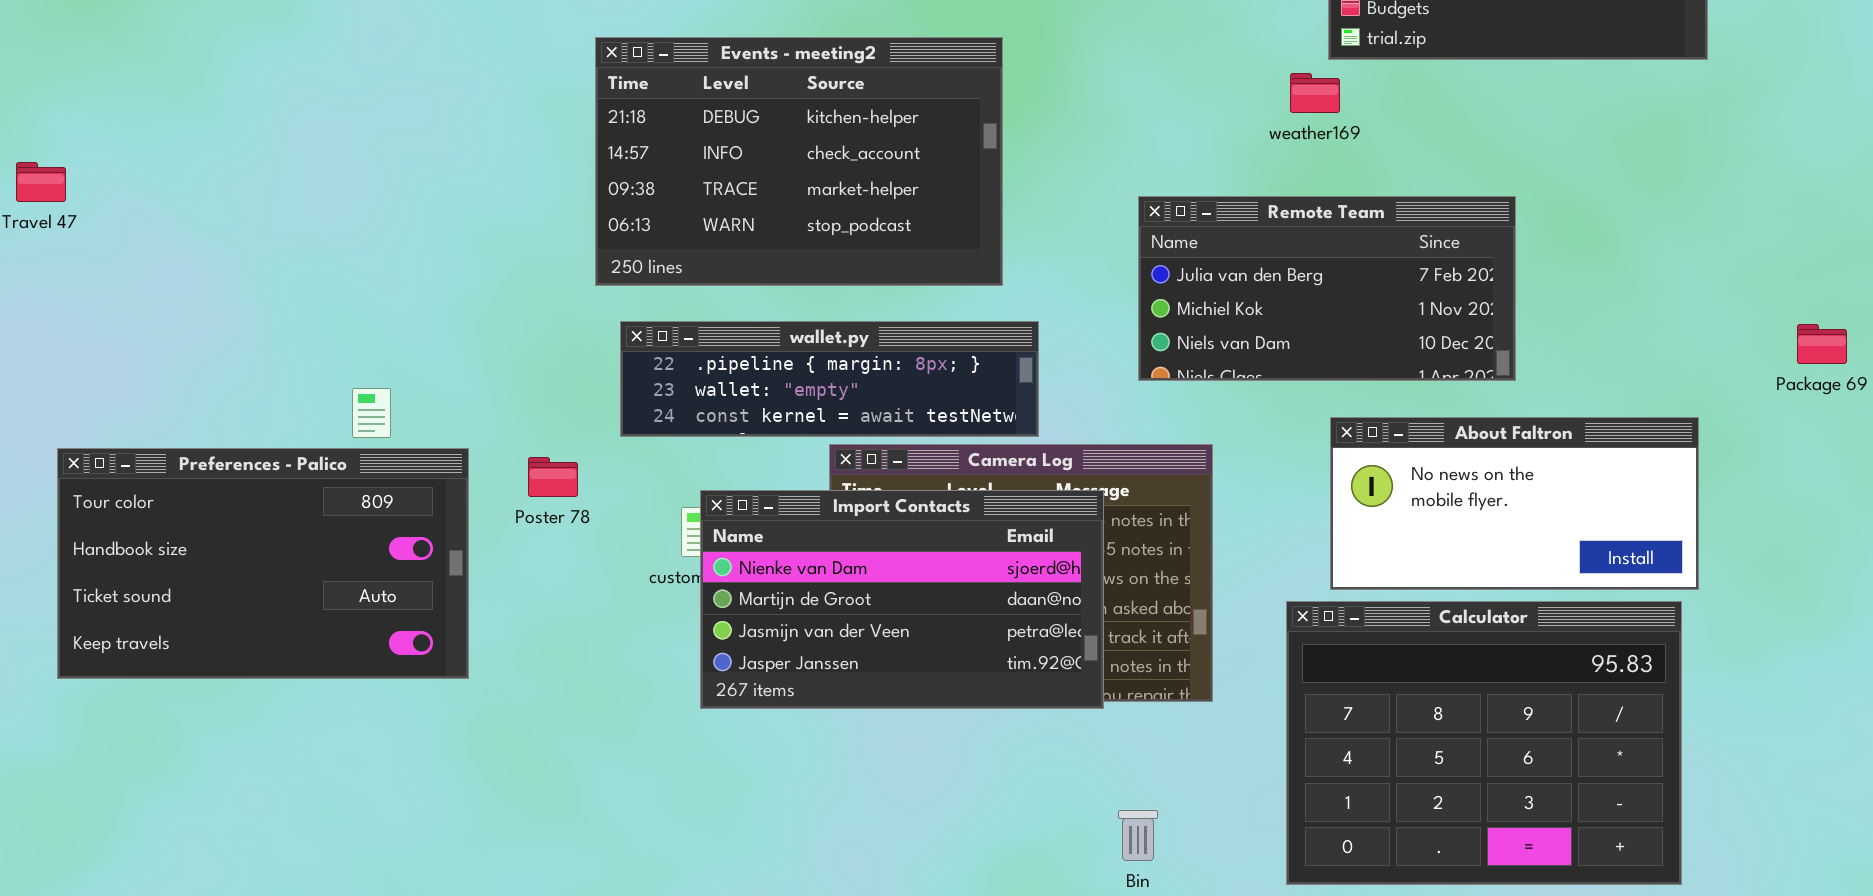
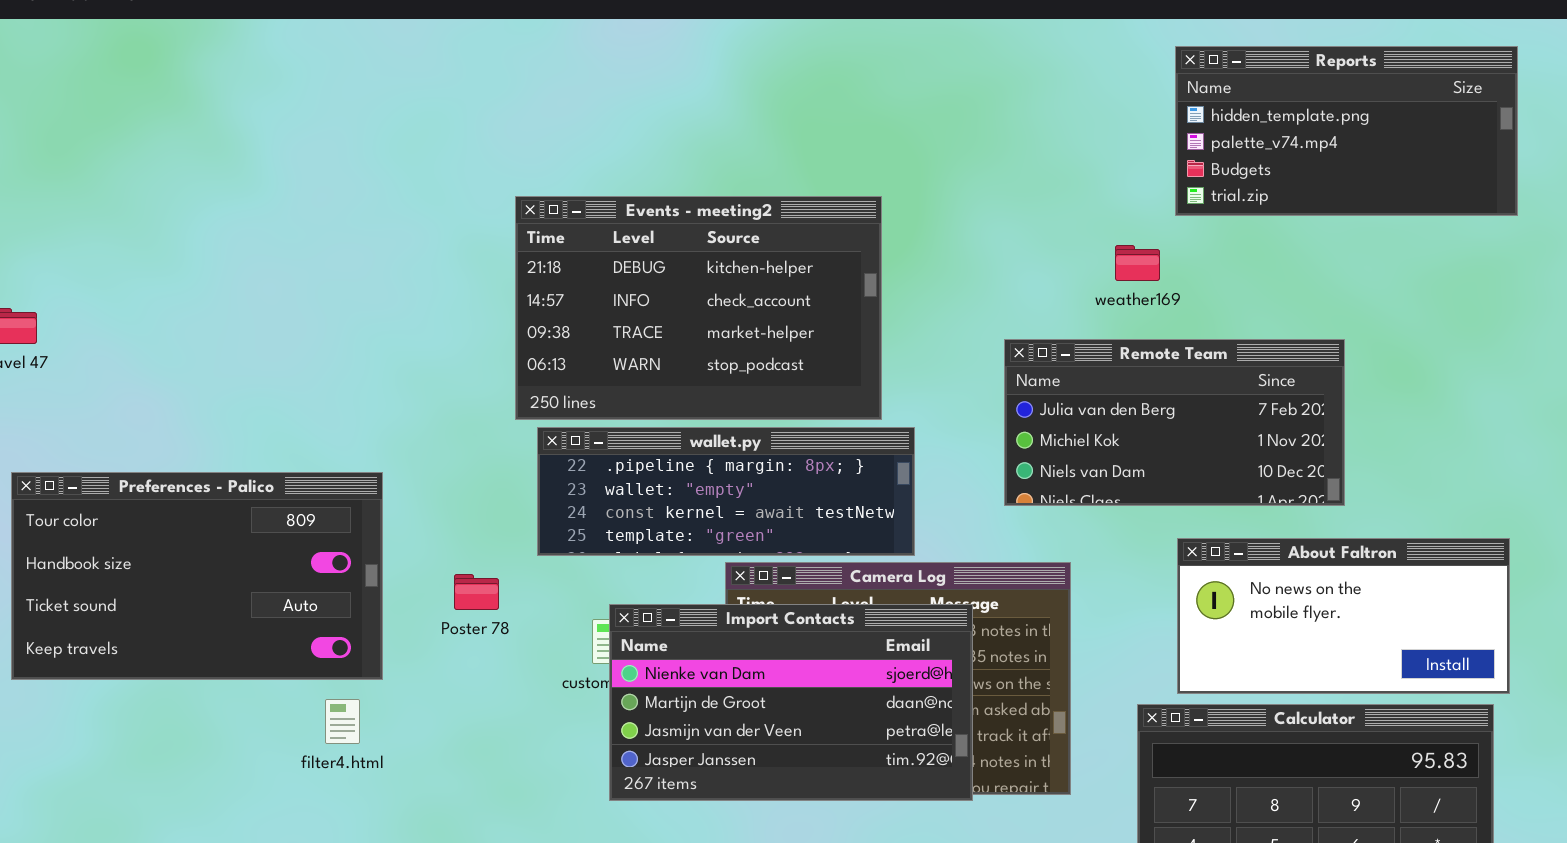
weather169: [1290,73,1340,113] -> [1115,245,1160,281], moved
wallet.py: [620,321,1039,437] -> [537,427,915,556], resized
Preferences - Palico: [57,448,469,679] -> [11,472,383,680], moved

